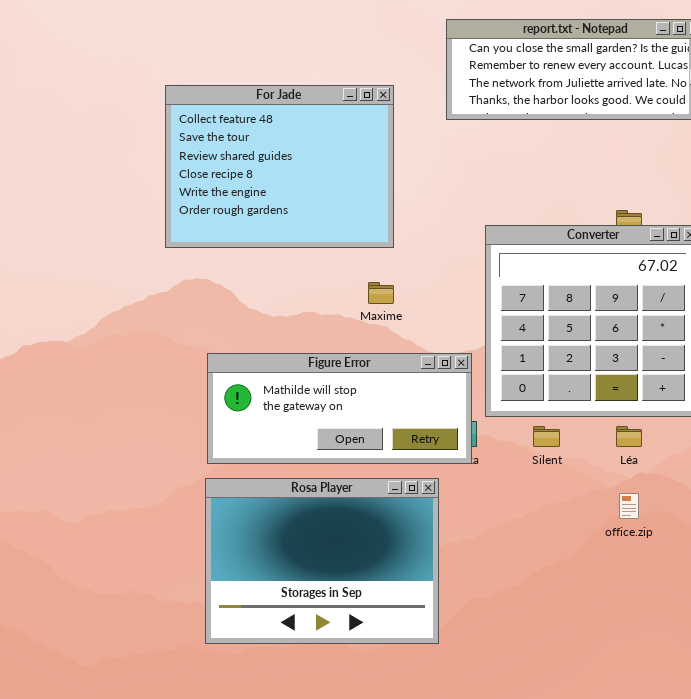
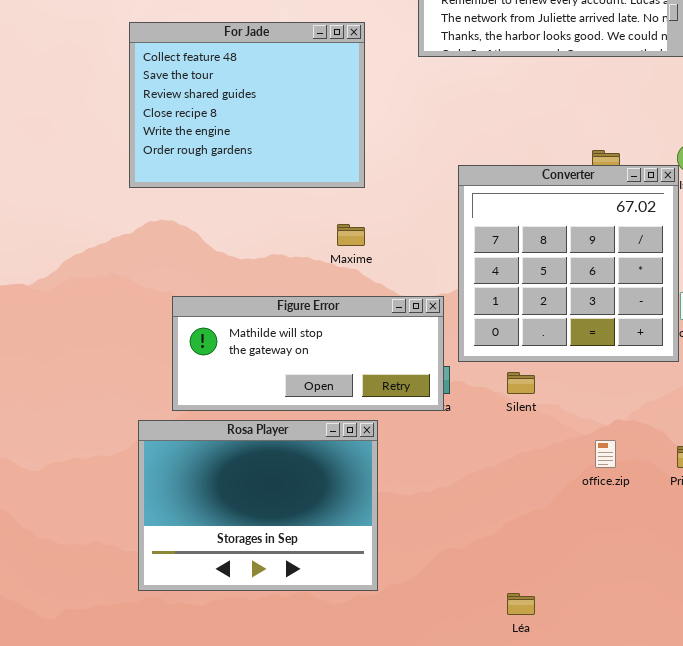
Léa: [616,426,642,447] -> [507,593,535,615], moved
Rosa Player: [205,478,439,644] -> [138,420,378,591], moved

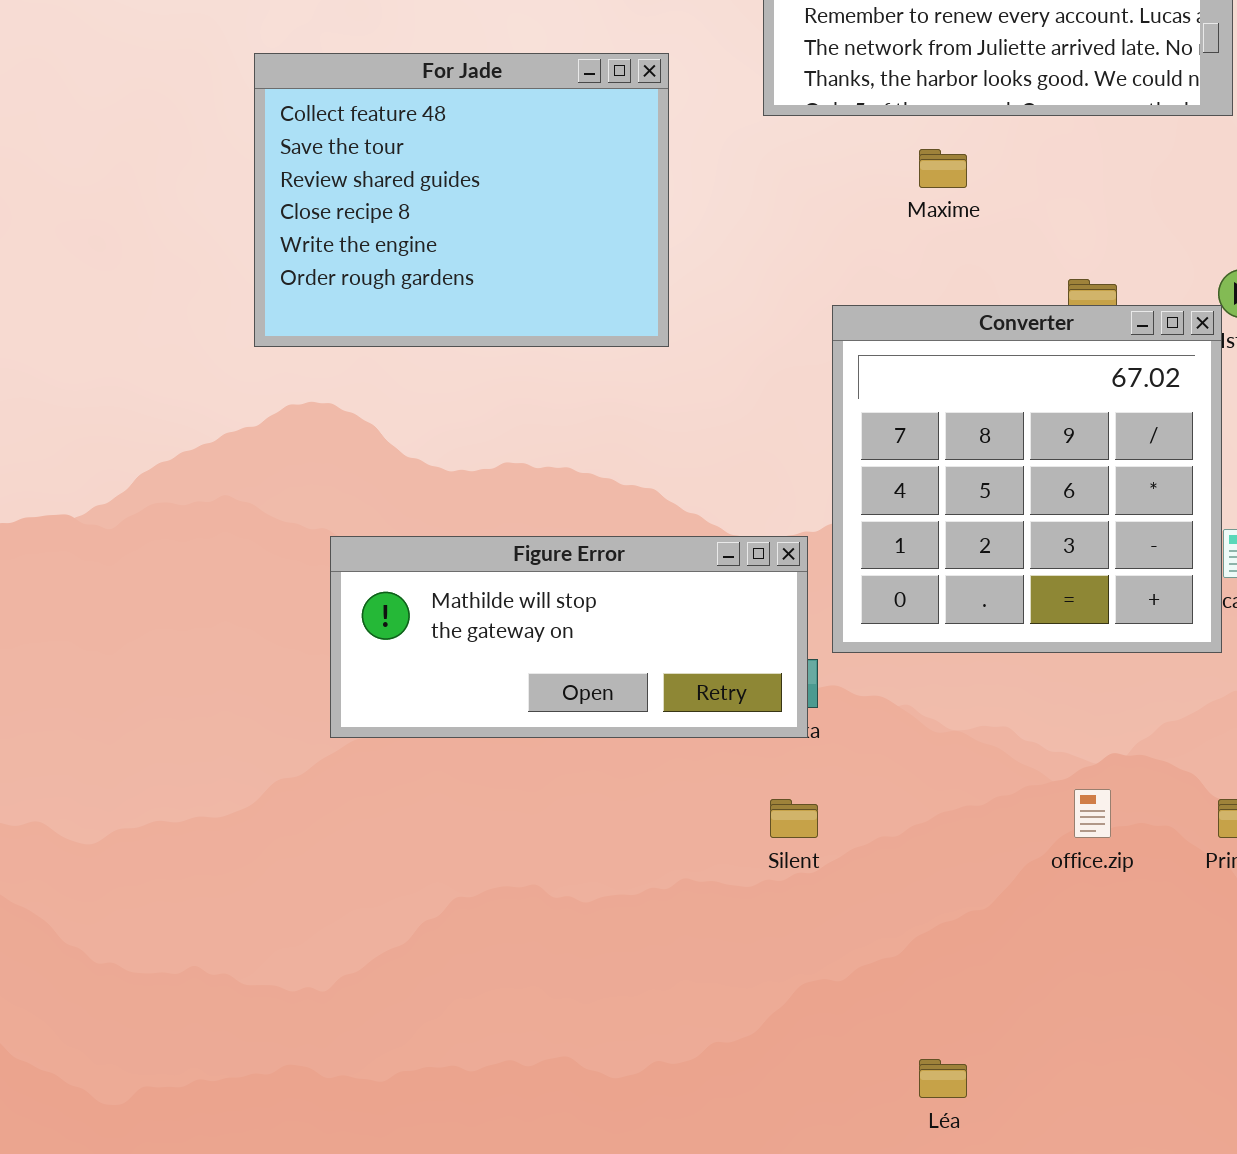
Maxime: [337,224,365,246] -> [919,149,967,188], moved
Silent: [507,372,535,394] -> [770,799,818,838], moved
Rosa Player: [138,420,378,591] -> none, closed

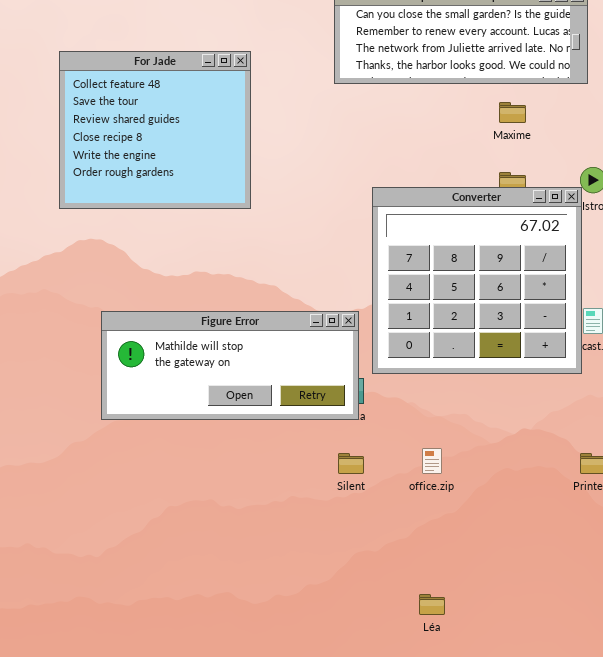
For Jade: [254,53,669,347] -> [59,51,251,209], resized
Maxime: [919,149,967,188] -> [499,102,526,123], moved
office.zip: [1074,789,1111,838] -> [422,448,442,474], moved

